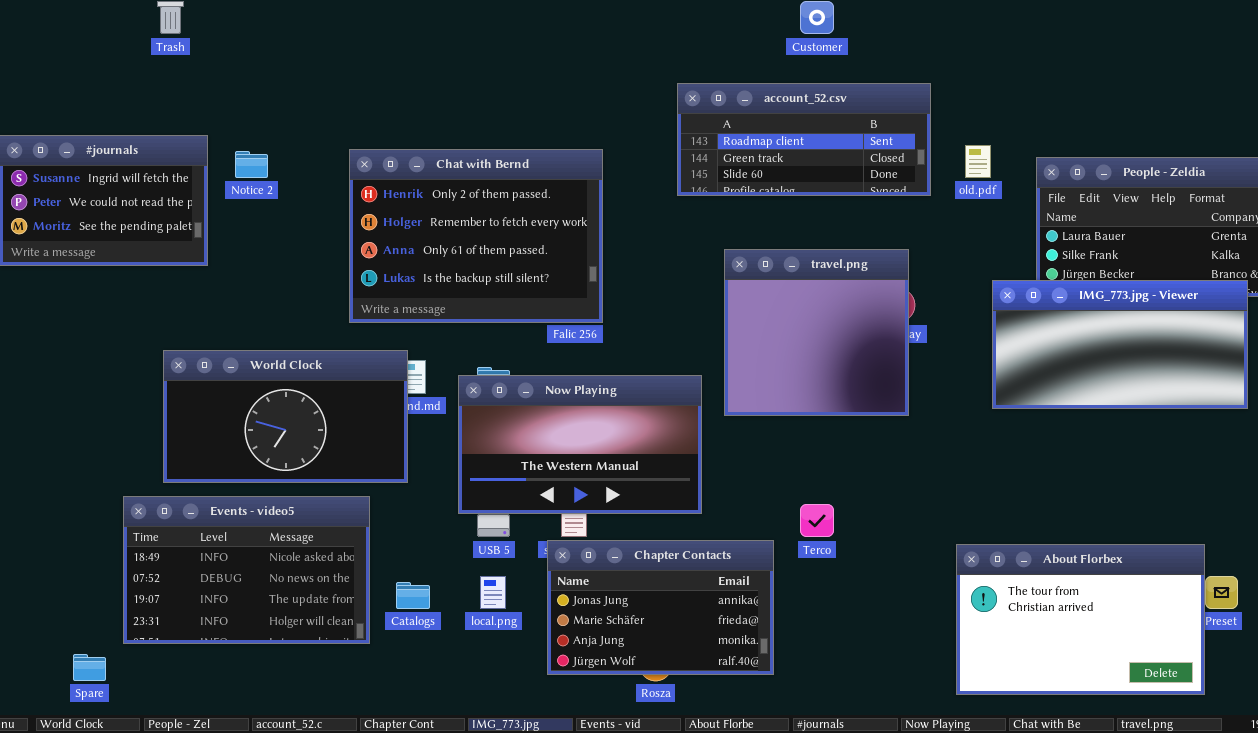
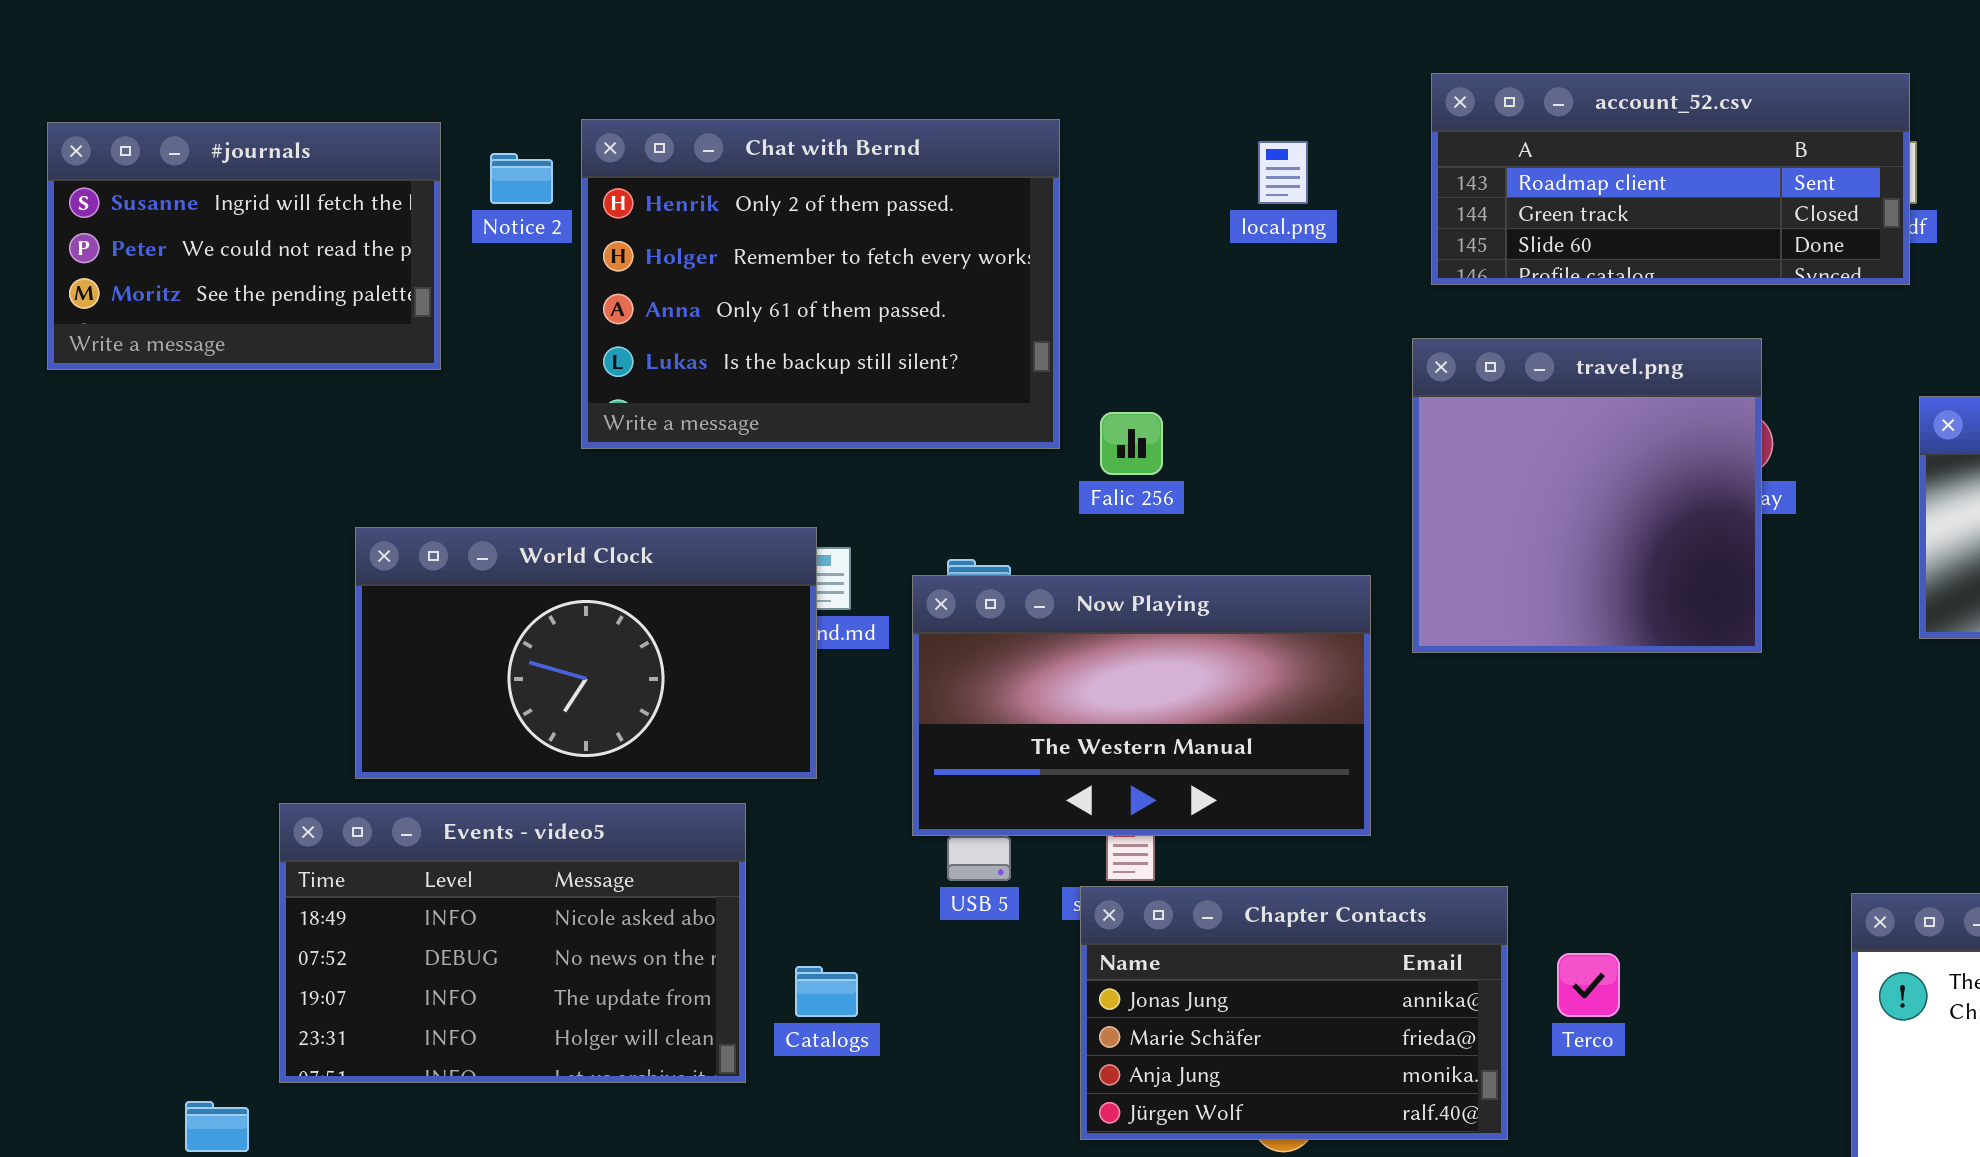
account_52.csv: [677,83,931,196] -> [1431,73,1910,285], moved
Chat with Bernd: [349,149,603,323] -> [581,119,1060,449], moved
Terco: [800,504,834,537] -> [1557,953,1620,1017], moved
local.png: [480,576,506,609] -> [1258,141,1308,204], moved

